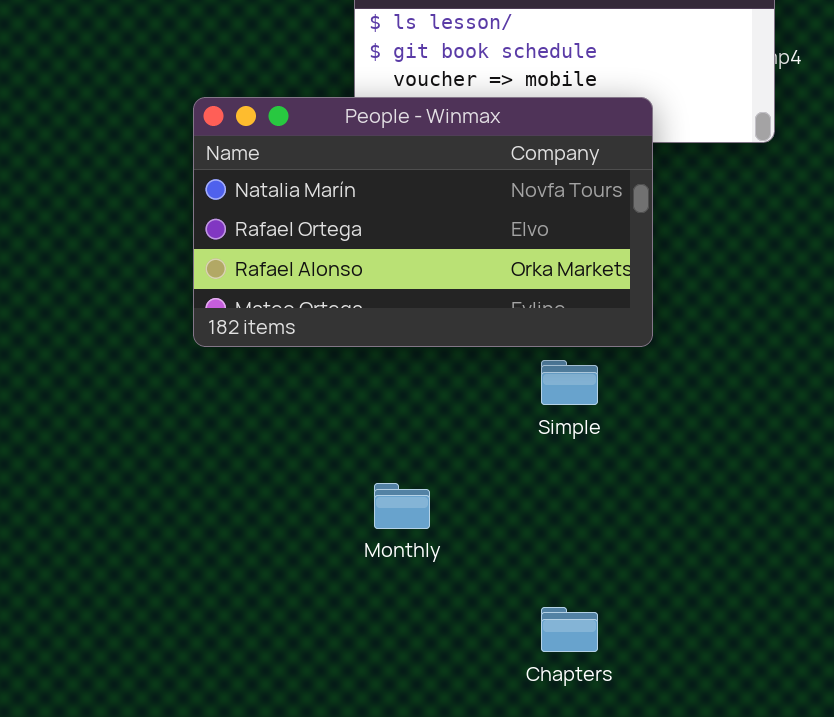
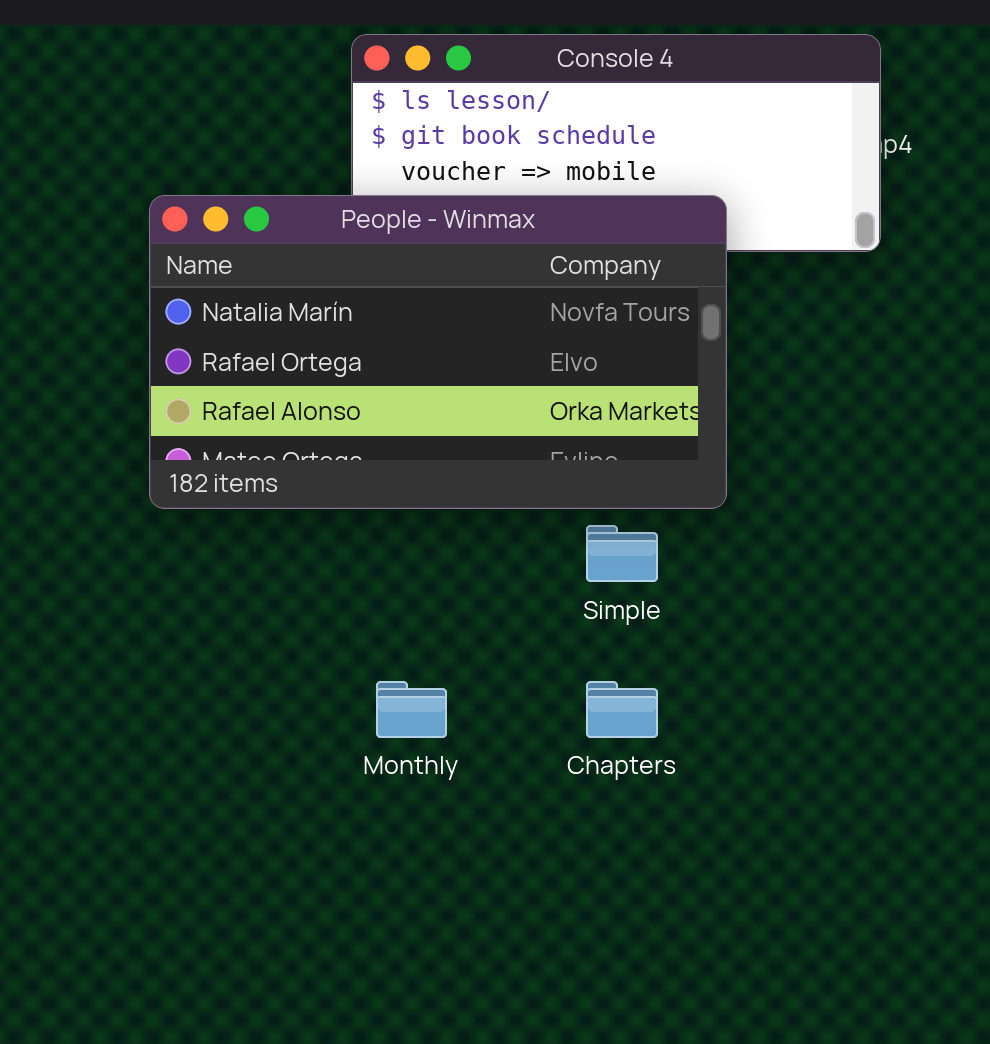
Chapters: [541,607,598,652] -> [586,681,658,738], moved

